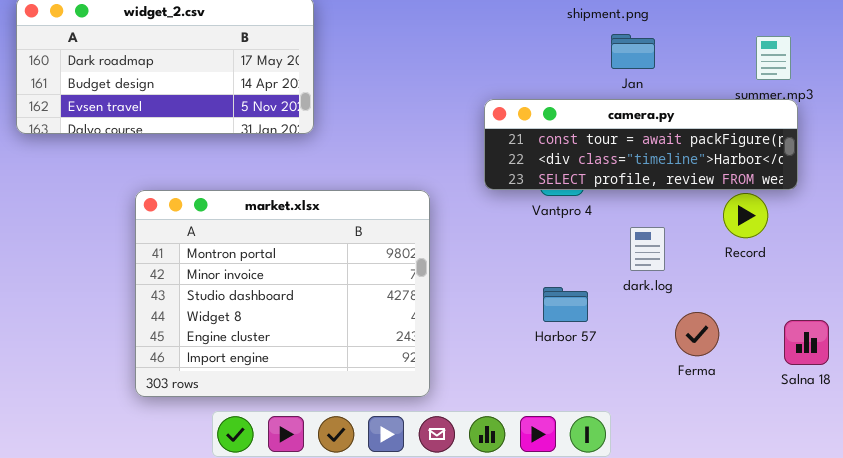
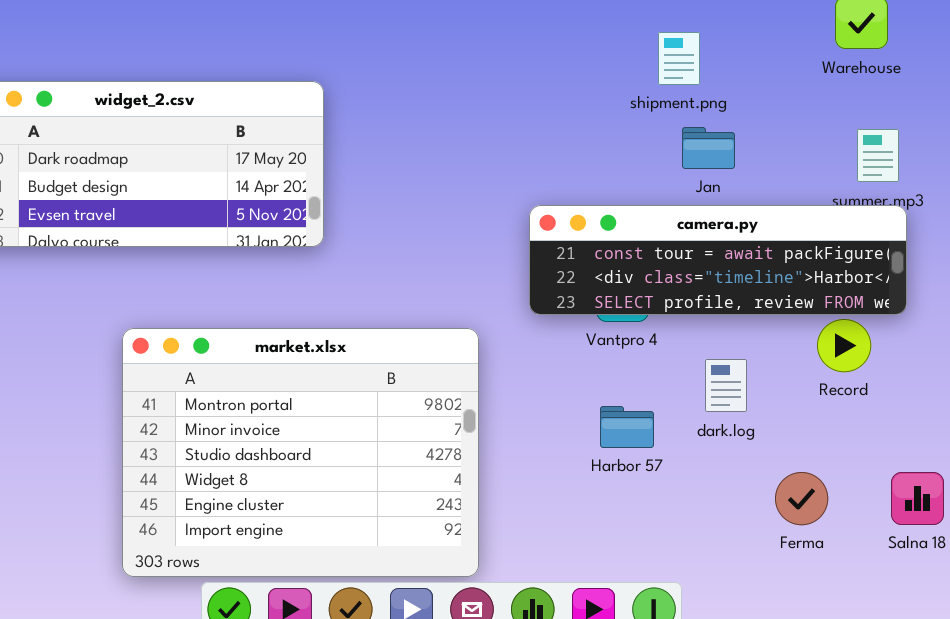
market.xlsx: [135,190,430,397] -> [122,328,479,577], moved
Harbor 57: [543,287,588,322] -> [600,406,654,448], moved
Ferma: [675,312,719,356] -> [775,472,828,525], moved

